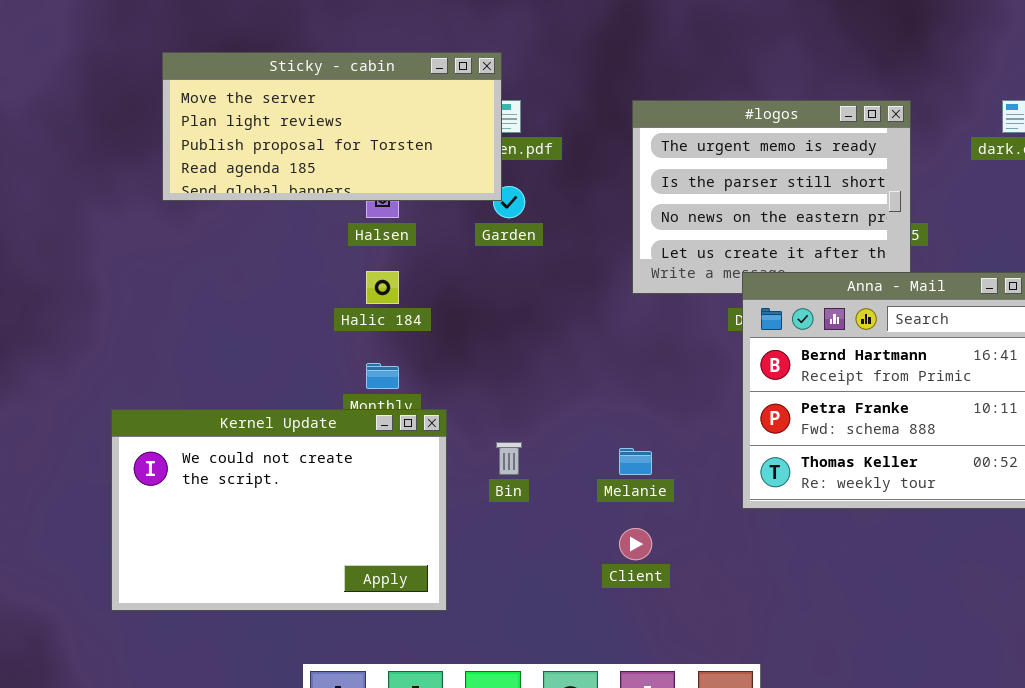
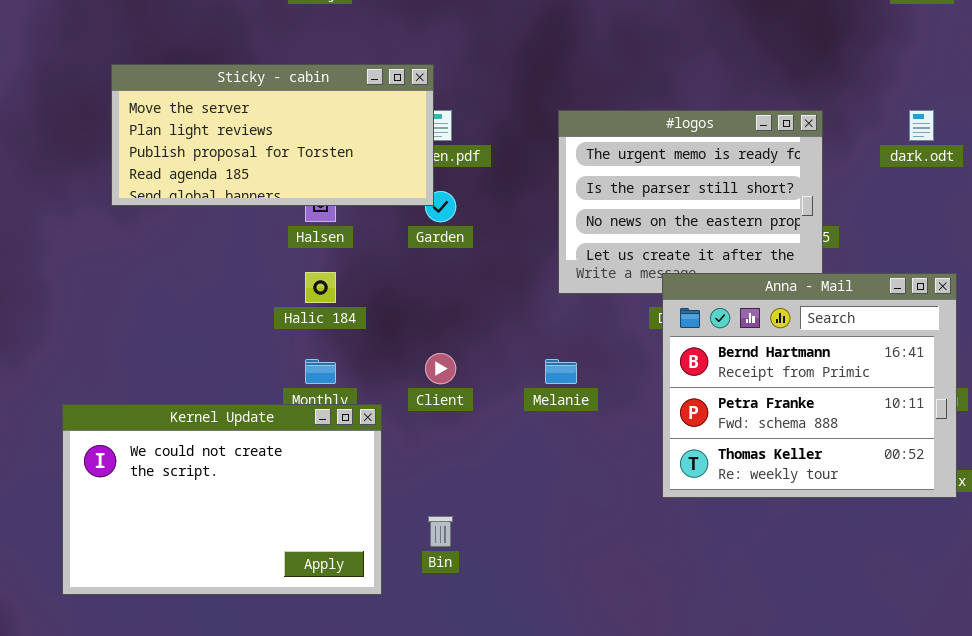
Bin: [496,442,522,475] -> [428,516,453,547], moved
Melanie: [619,448,652,475] -> [545,359,577,384], moved
Client: [619,528,652,560] -> [425,353,456,384], moved

